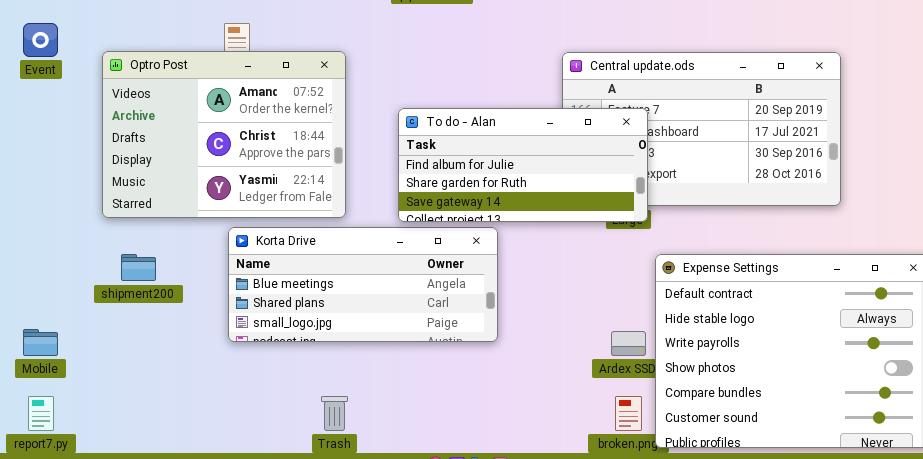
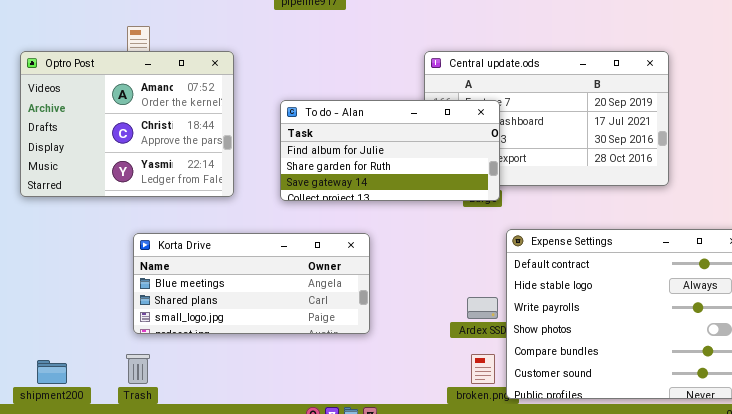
Korta Drive: [228,227,498,342] -> [133,233,370,334], moved
shipment200: [121,254,156,281] -> [37,360,67,384], moved
Trash: [321,396,348,431] -> [126,354,150,384], moved

